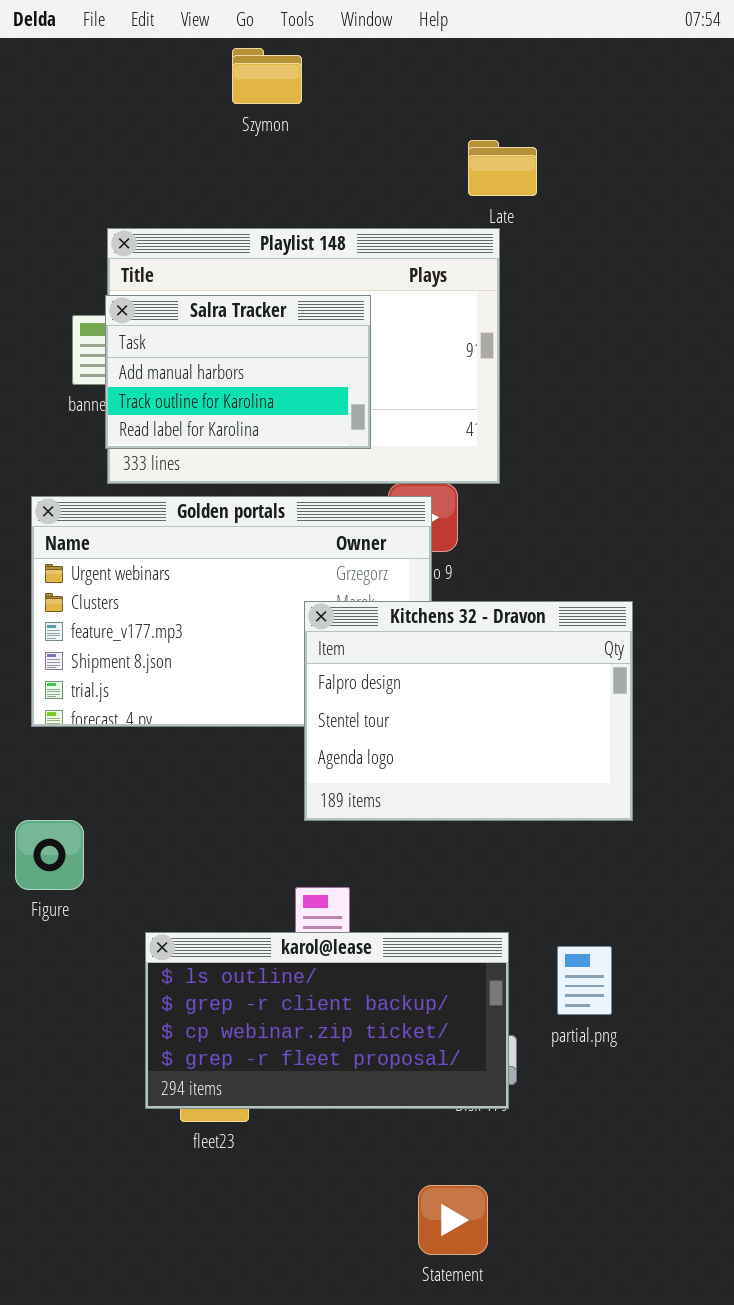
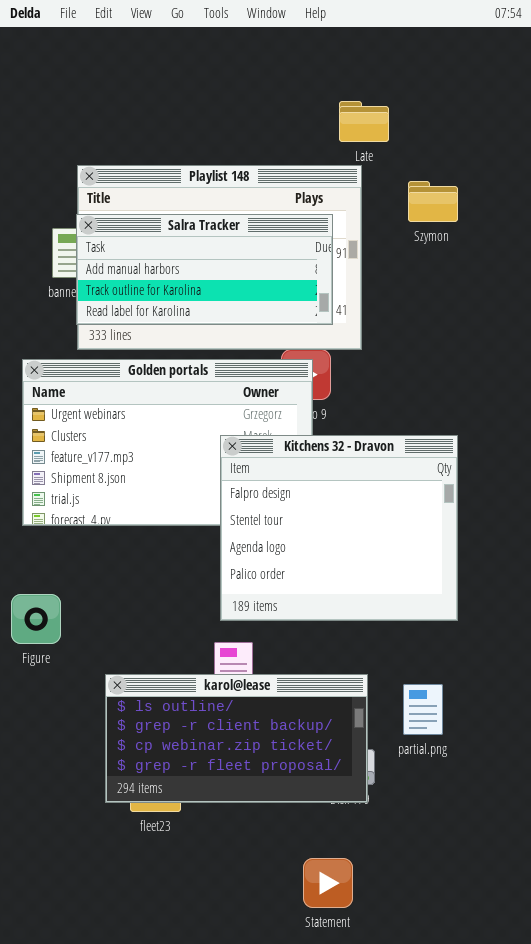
Szymon: [232,48,302,104] -> [408,181,458,222], moved
Salra Tracker: [105,295,371,449] -> [76,214,333,325], resized
Kitchens 32 - Dravon: [304,601,633,821] -> [220,435,458,621], resized

